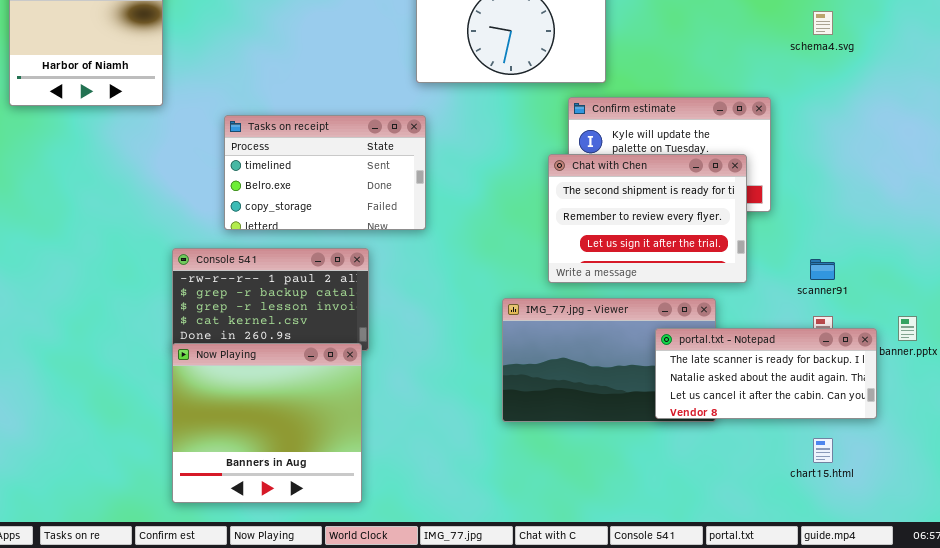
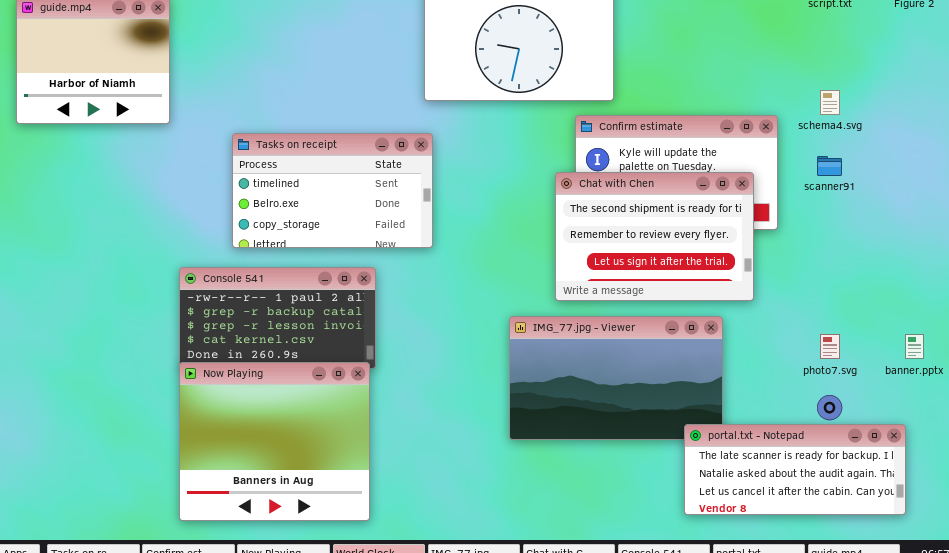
schema4.svg: [813,11,833,35] -> [820,90,840,115], moved
scanner91: [810,259,835,280] -> [817,156,842,176], moved
portal.txt - Notepad: [655,328,877,419] -> [684,424,906,515], moved

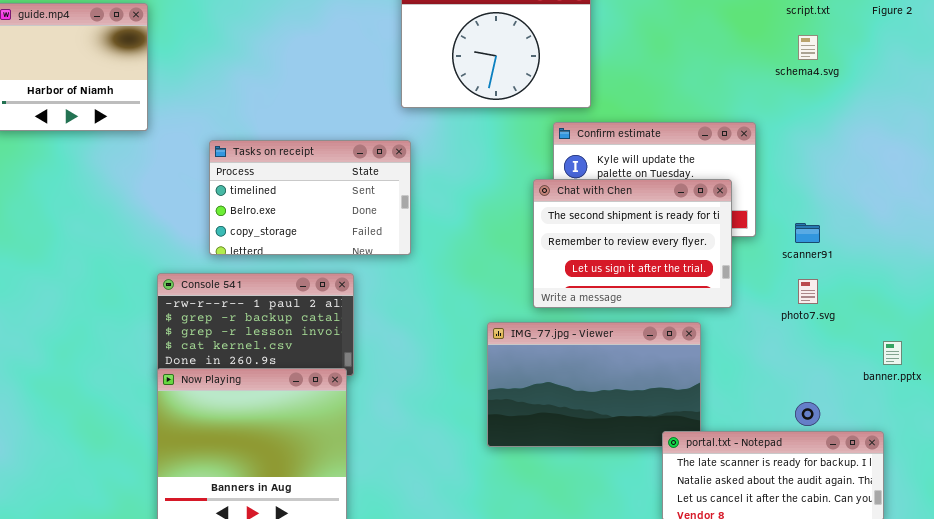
schema4.svg: [820,90,840,115] -> [798,35,818,60], moved
scanner91: [817,156,842,176] -> [795,223,820,243], moved
photo7.svg: [820,334,840,359] -> [798,279,818,304], moved

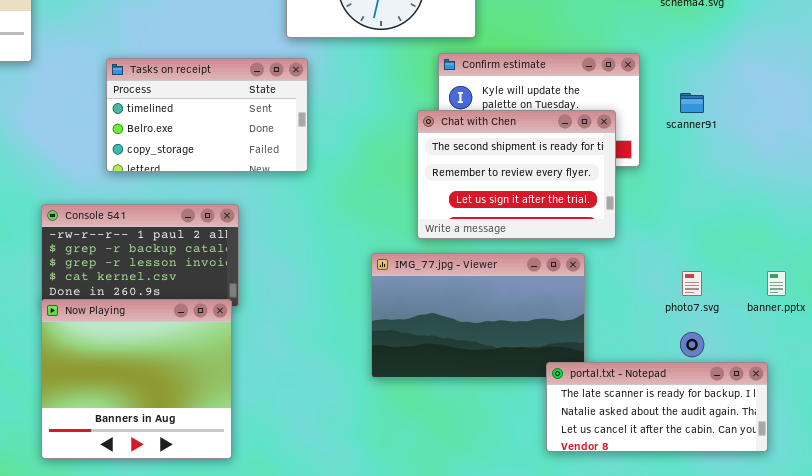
Tasks on receipt: [209,140,411,255] -> [106,58,308,172], moved
scanner91: [795,223,820,243] -> [680,93,704,113], moved
photo7.svg: [798,279,818,304] -> [682,271,702,296], moved

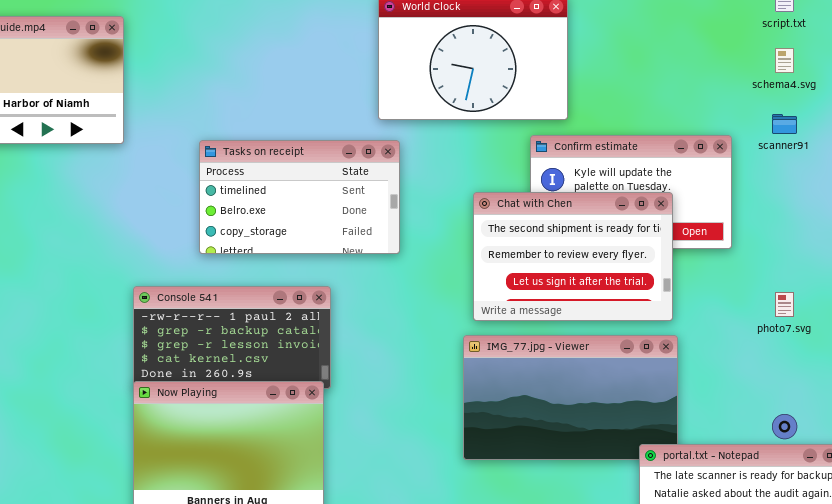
scanner91: [680,93,704,113] -> [772,114,797,134], moved
Chat with Chen: [417,110,616,239] -> [473,192,673,321], moved
photo7.svg: [682,271,702,296] -> [775,292,794,317], moved

